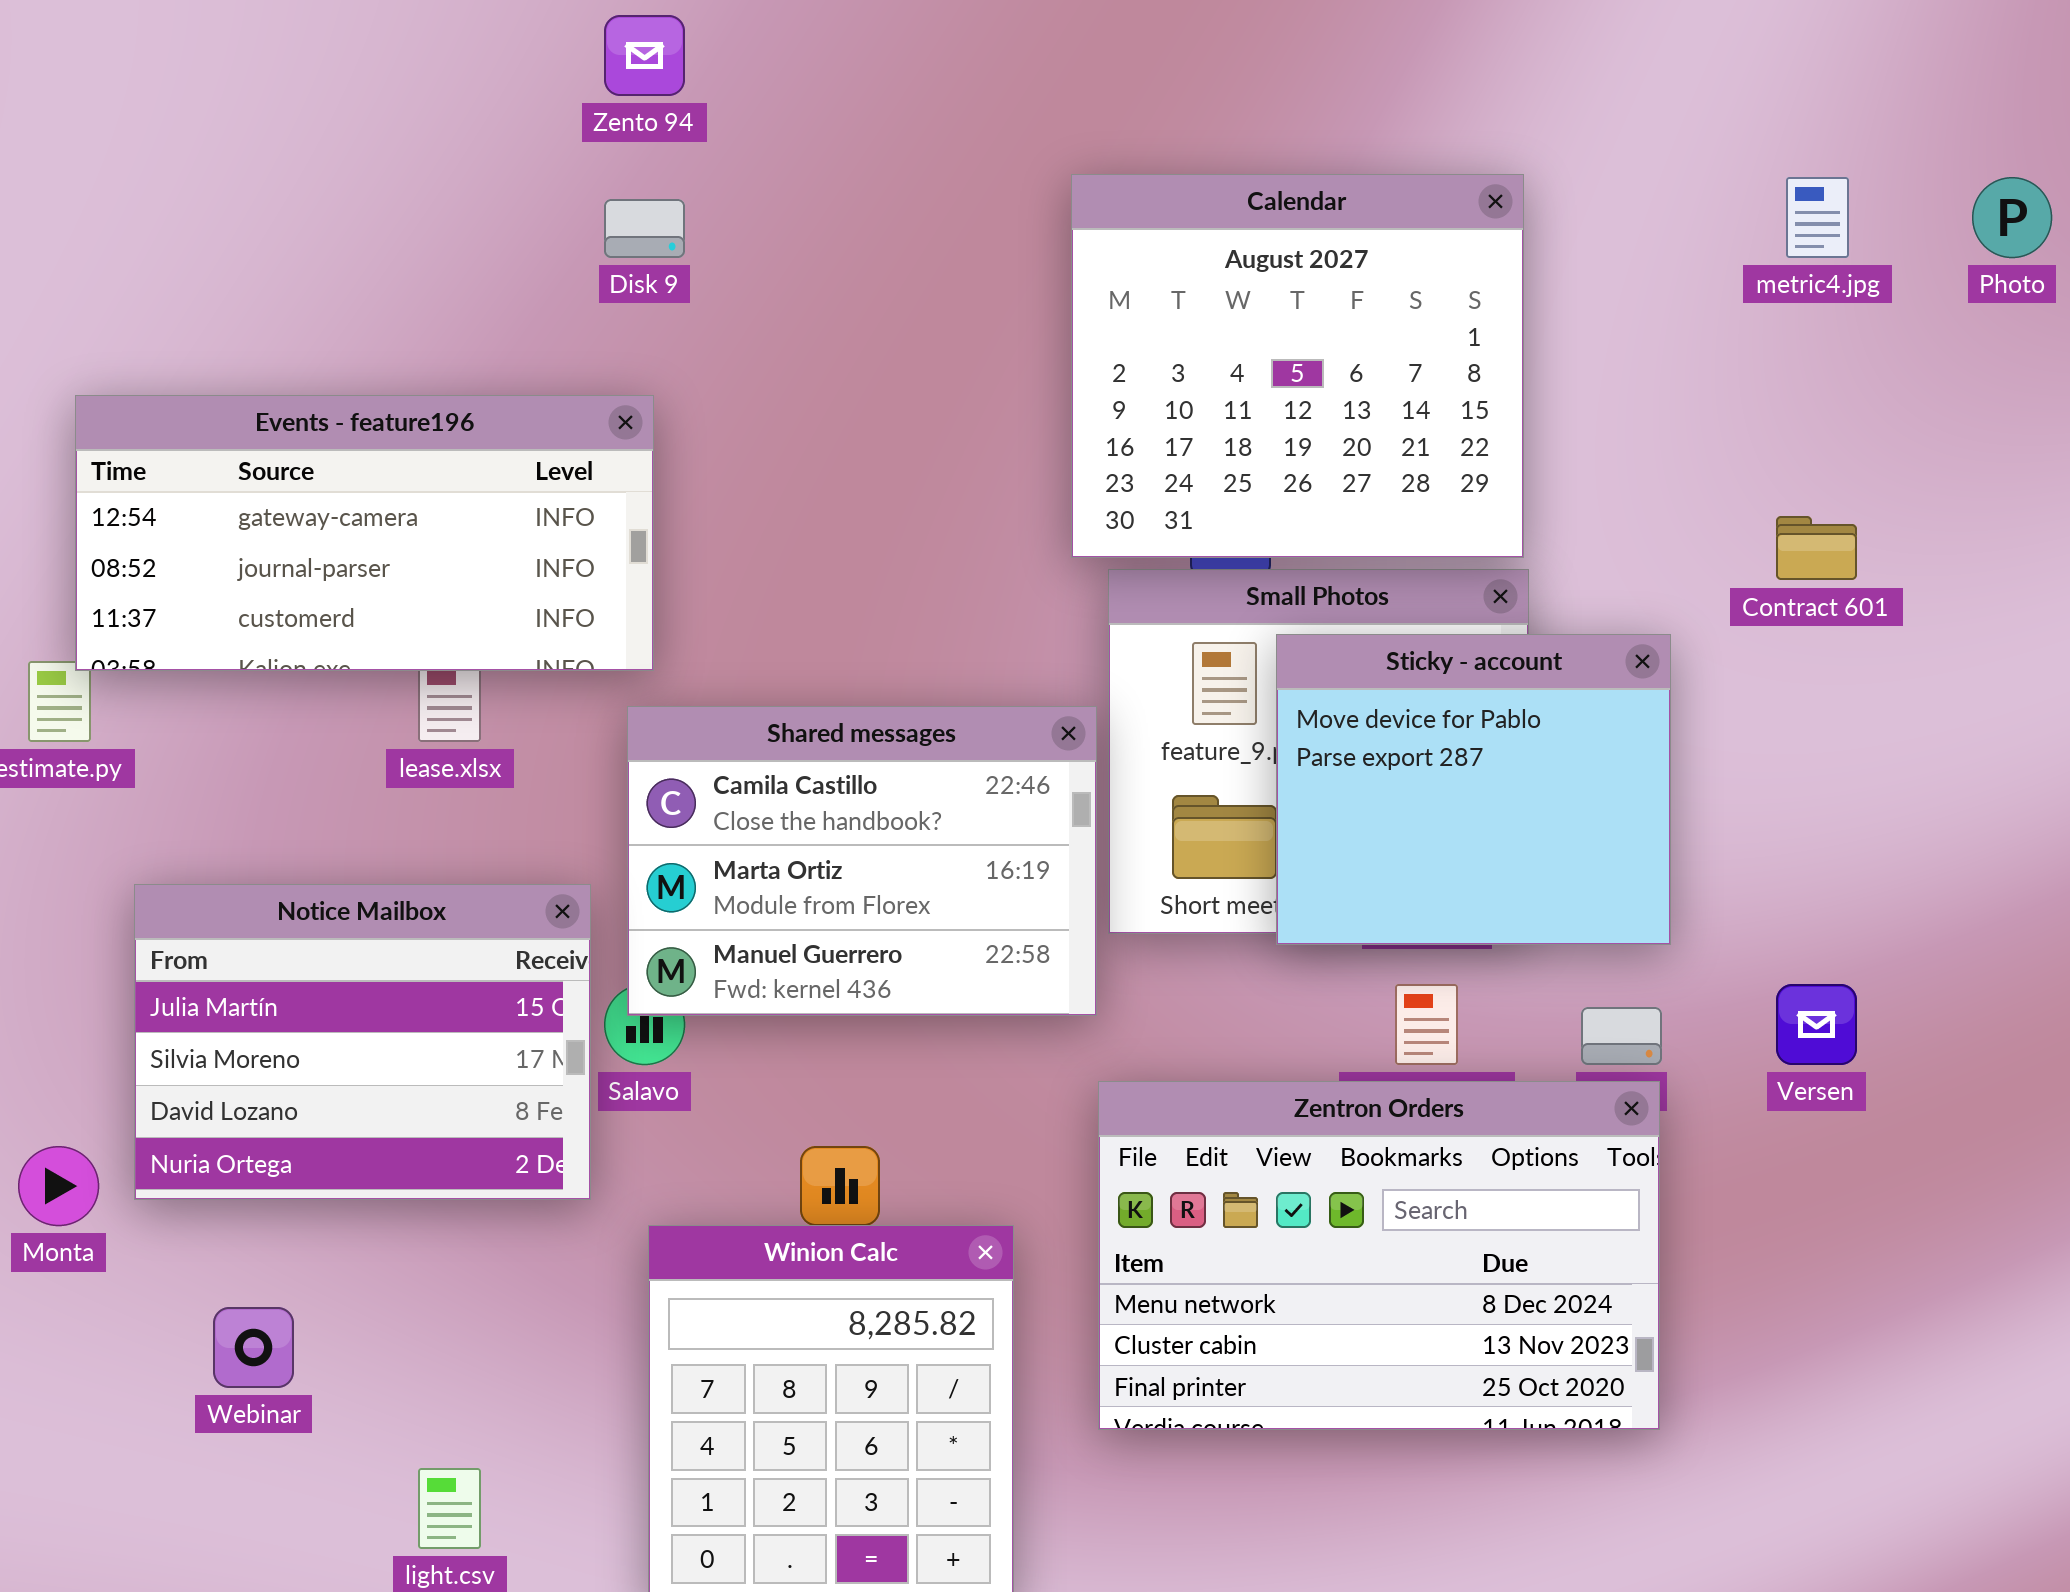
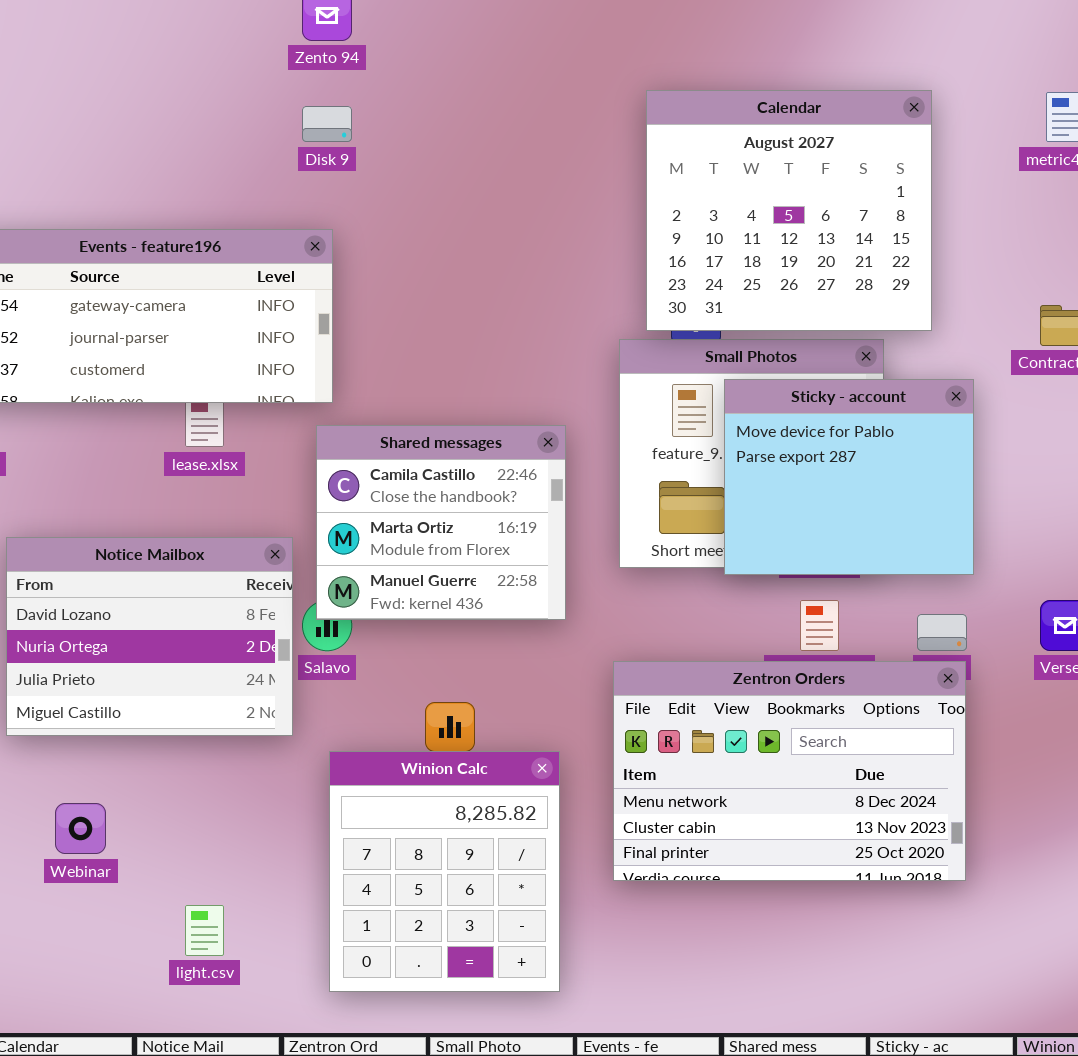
Calendar: [1071,174,1524,558] -> [646,90,932,331], moved
Shared messages: [627,706,1097,1016] -> [316,425,566,620], resized
Notice Mailbox: [134,884,591,1200] -> [6,537,293,736], scrolled down 2 rows

